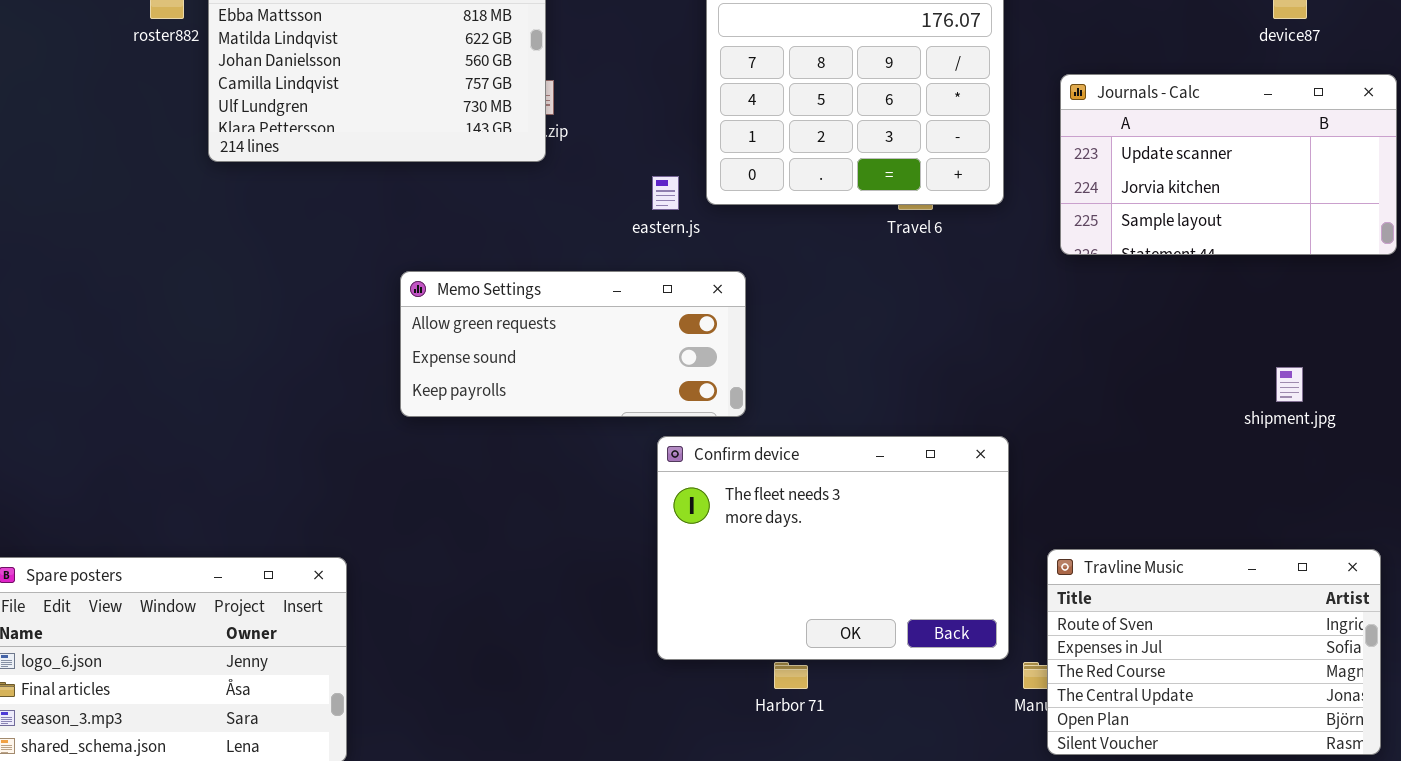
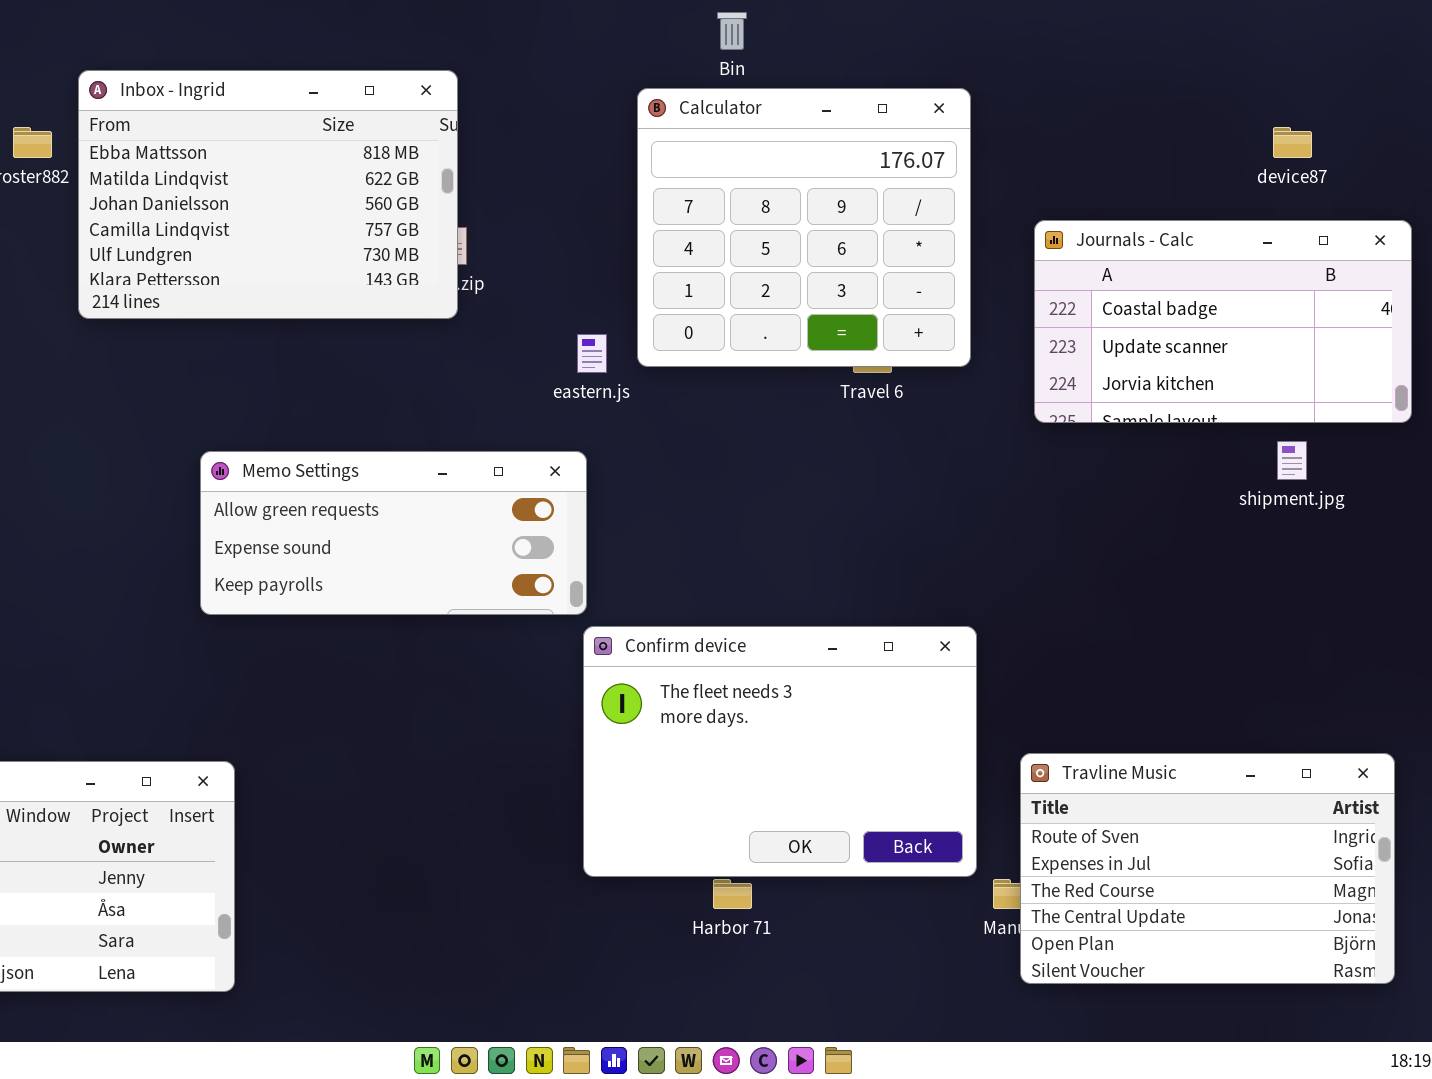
Journals - Calc: [1060,74,1397,255] -> [1034,220,1412,423], scrolled up 1 row
Memo Settings: [400,271,746,417] -> [200,451,587,615], moved
shipment.jpg: [1276,367,1303,402] -> [1277,441,1307,480], moved

